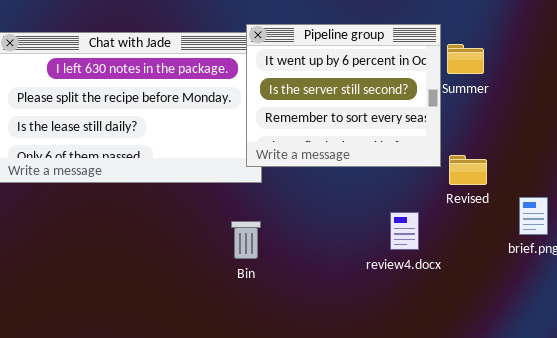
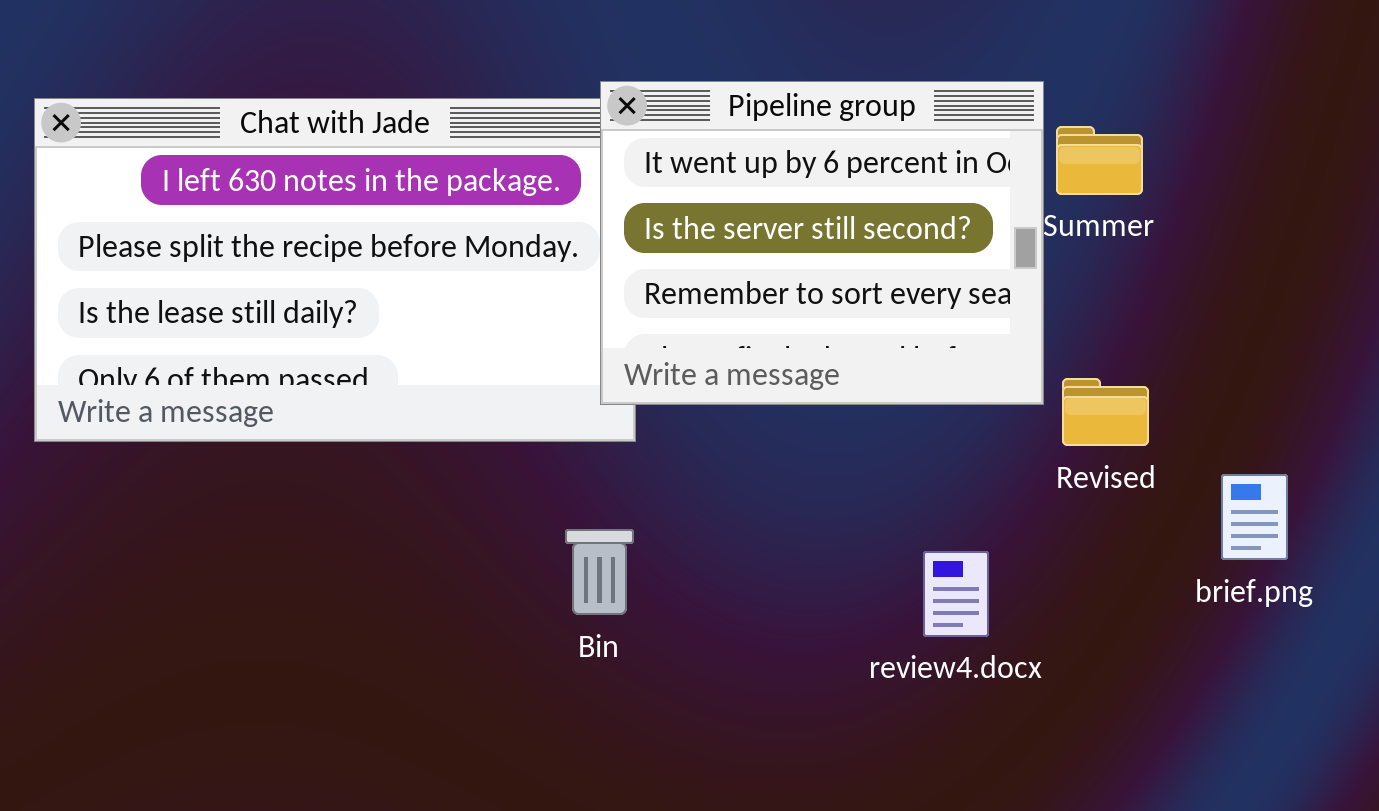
review4.docx: [390,212,419,250] -> [923,551,989,637], moved

